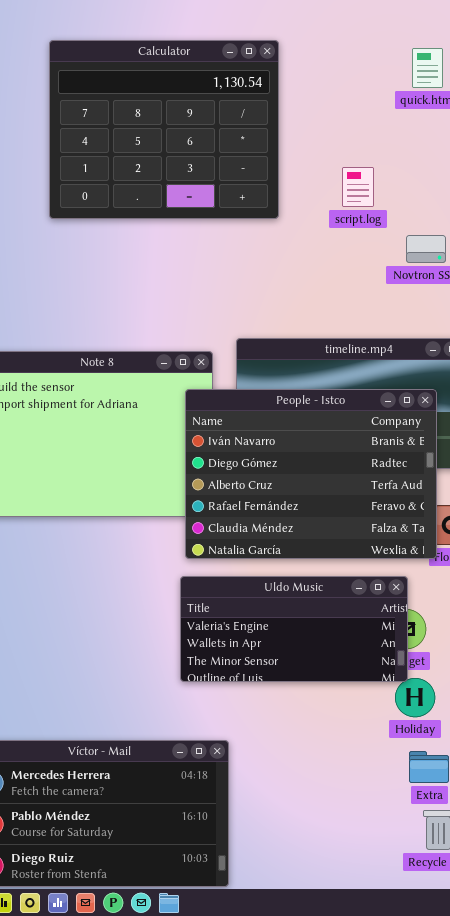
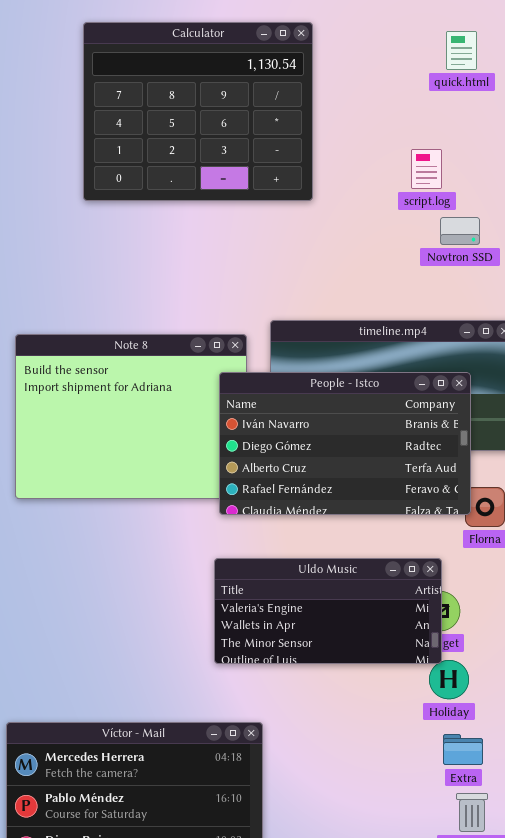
script.log: [342,167,374,207] -> [411,149,442,189], moved
People - Istco: [185,389,437,559] -> [219,372,471,515], resized

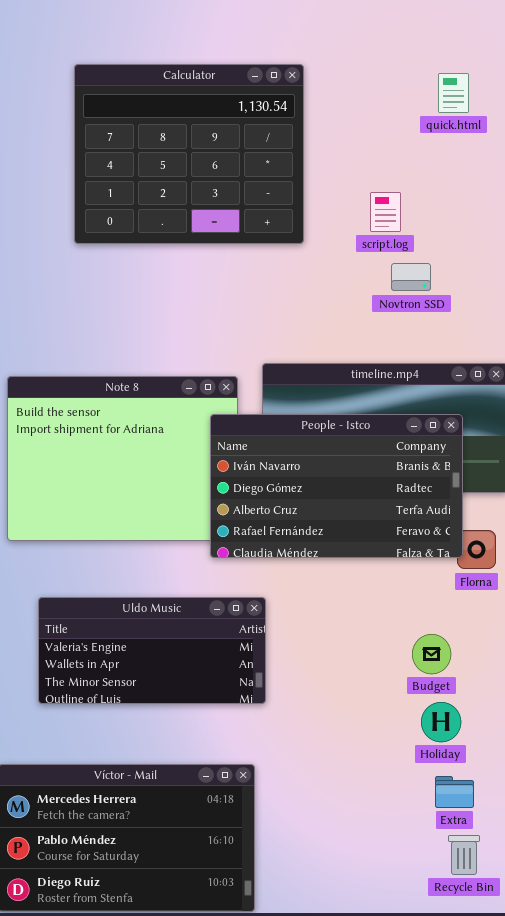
script.log: [411,149,442,189] -> [370,192,401,232], moved
Novtron SSD: [440,217,480,245] -> [391,263,431,291], moved
Uldo Music: [214,558,442,664] -> [38,597,266,704], moved

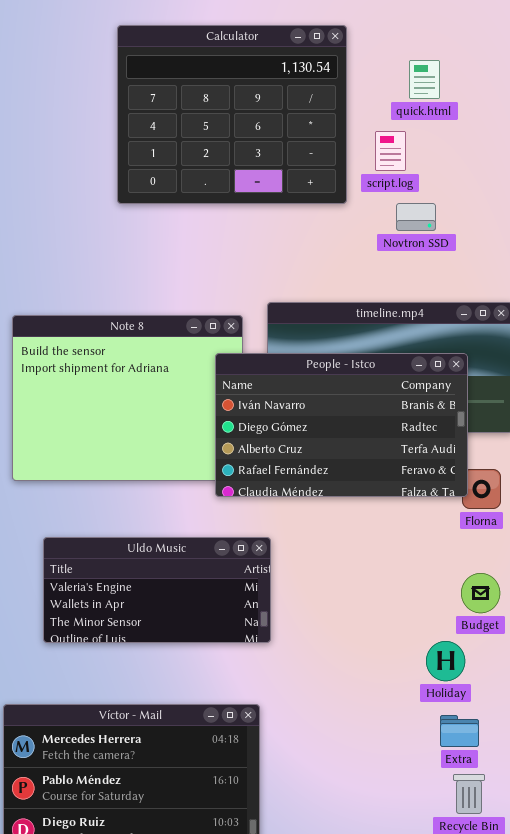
Calculator: [74,64,304,244] -> [117,25,347,204], moved
quick.html: [438,73,469,113] -> [409,60,440,99], moved
Budget: [412,634,451,674] -> [461,573,500,613], moved

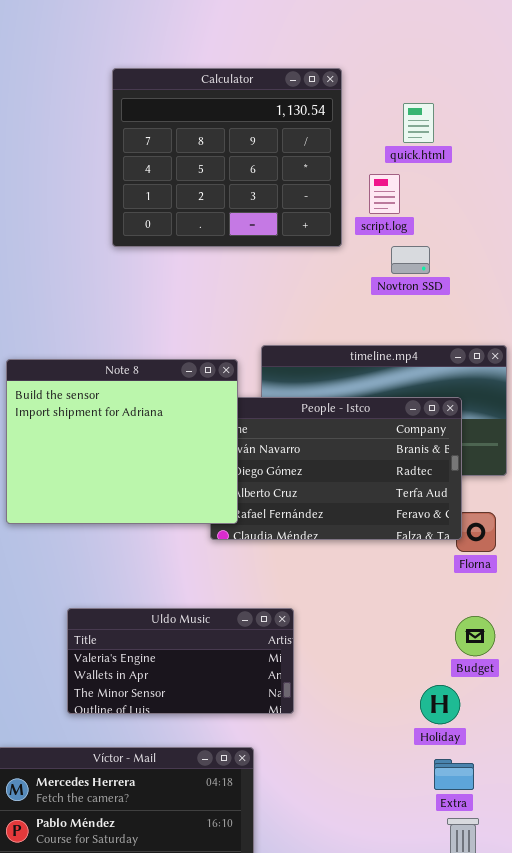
Note 8: [12,315,243,481] -> [6,359,238,524], raised
Uldo Music: [43,537,271,643] -> [67,608,294,714], moved

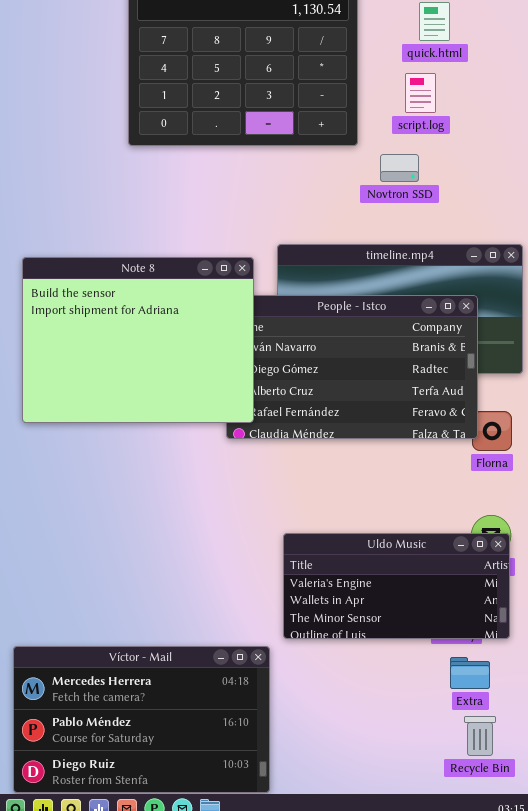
script.log: [369,174,400,214] -> [405,73,436,113], moved
Novtron SSD: [391,246,430,274] -> [380,154,419,182], moved
Uldo Music: [67,608,294,714] -> [283,533,510,639], moved

